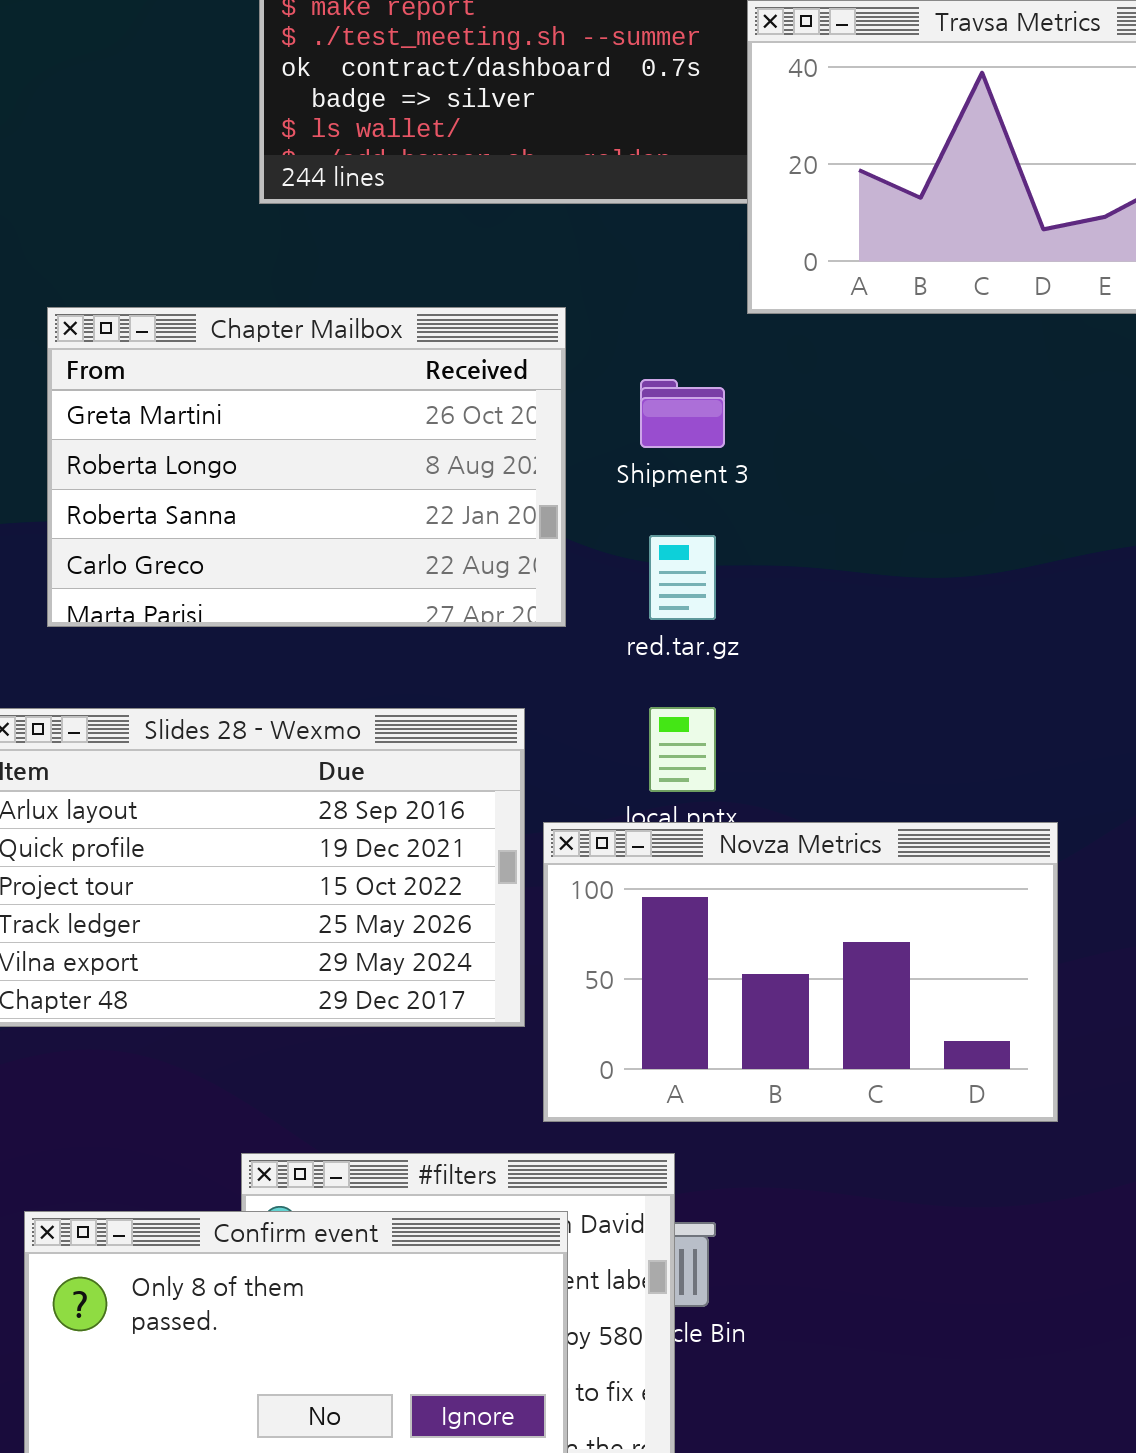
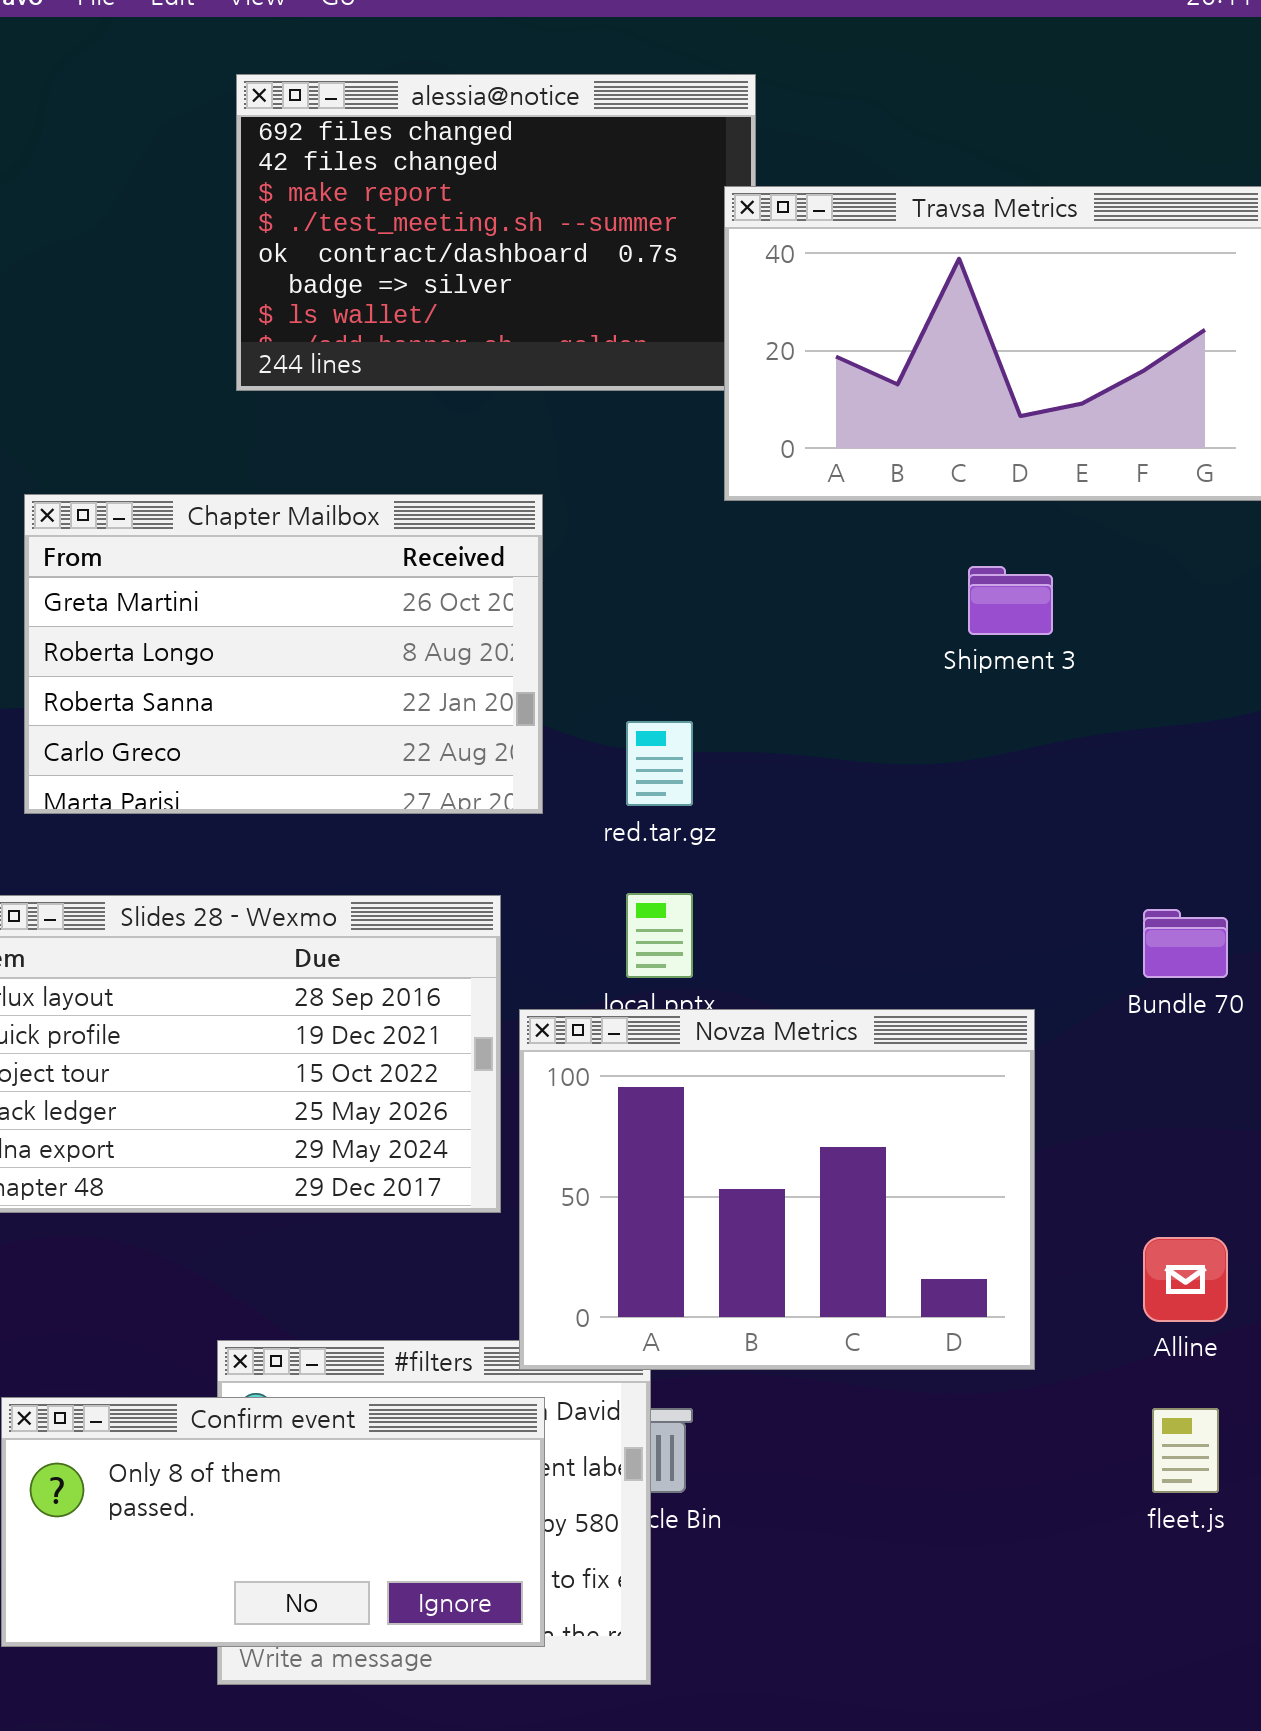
Shipment 3: [640,379,725,448] -> [968,566,1053,635], moved
Novza Metrics: [543,822,1058,1122] -> [519,1009,1035,1370], resized

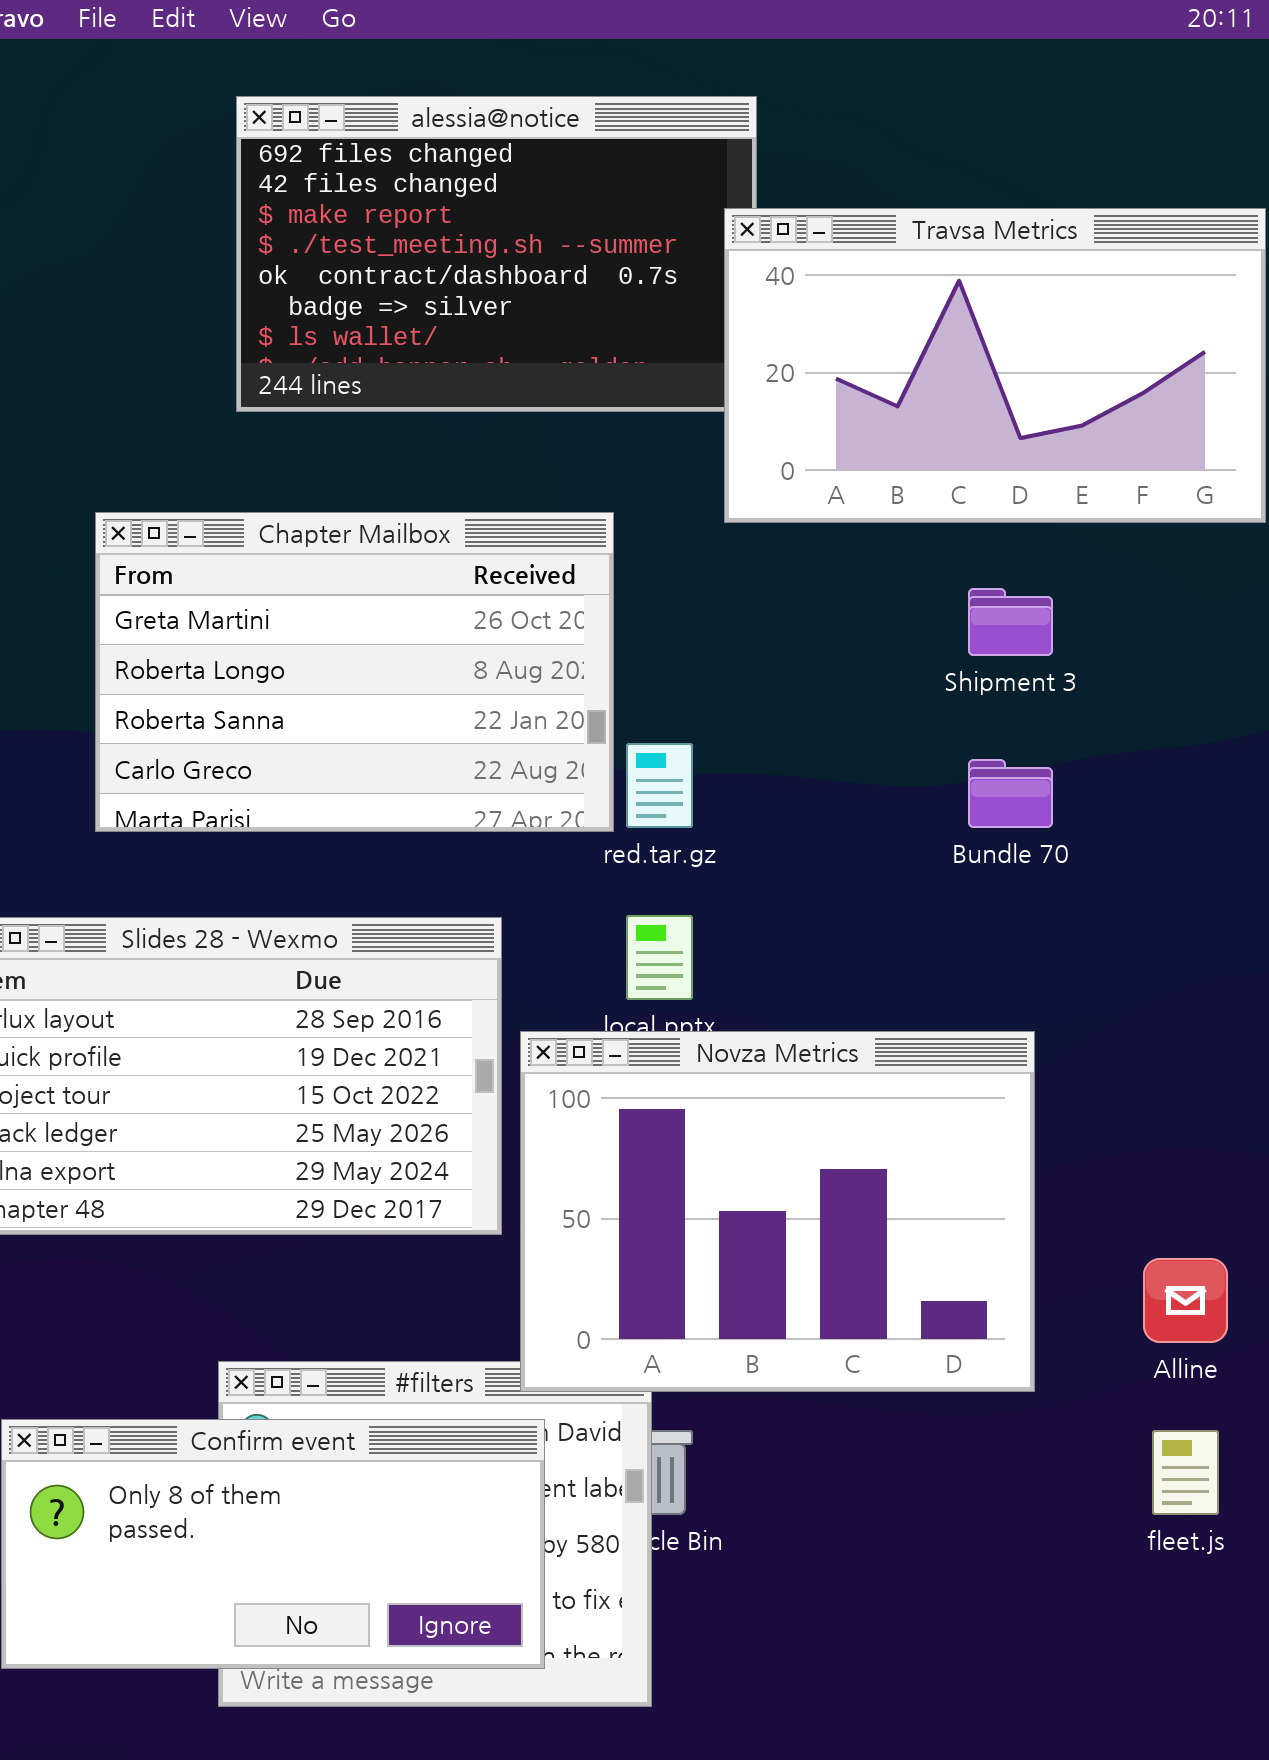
Chapter Mailbox: [24,494,543,814] -> [95,512,614,832], moved
Bundle 70: [1143,909,1228,978] -> [968,759,1053,828], moved

